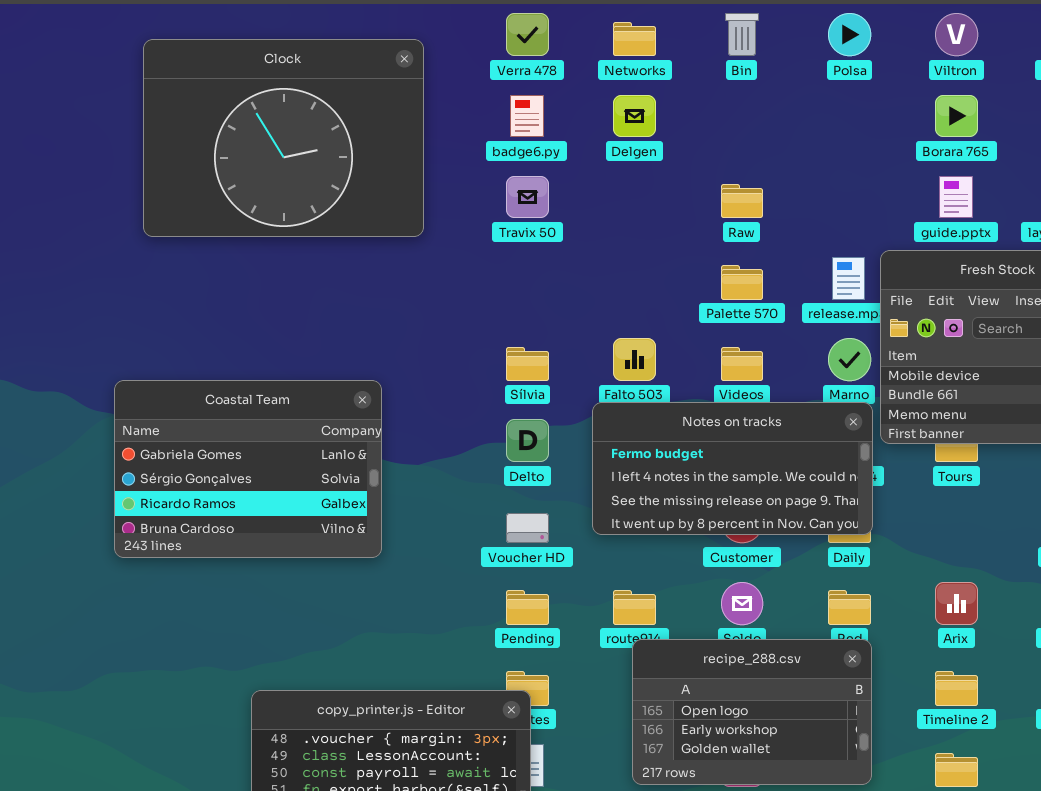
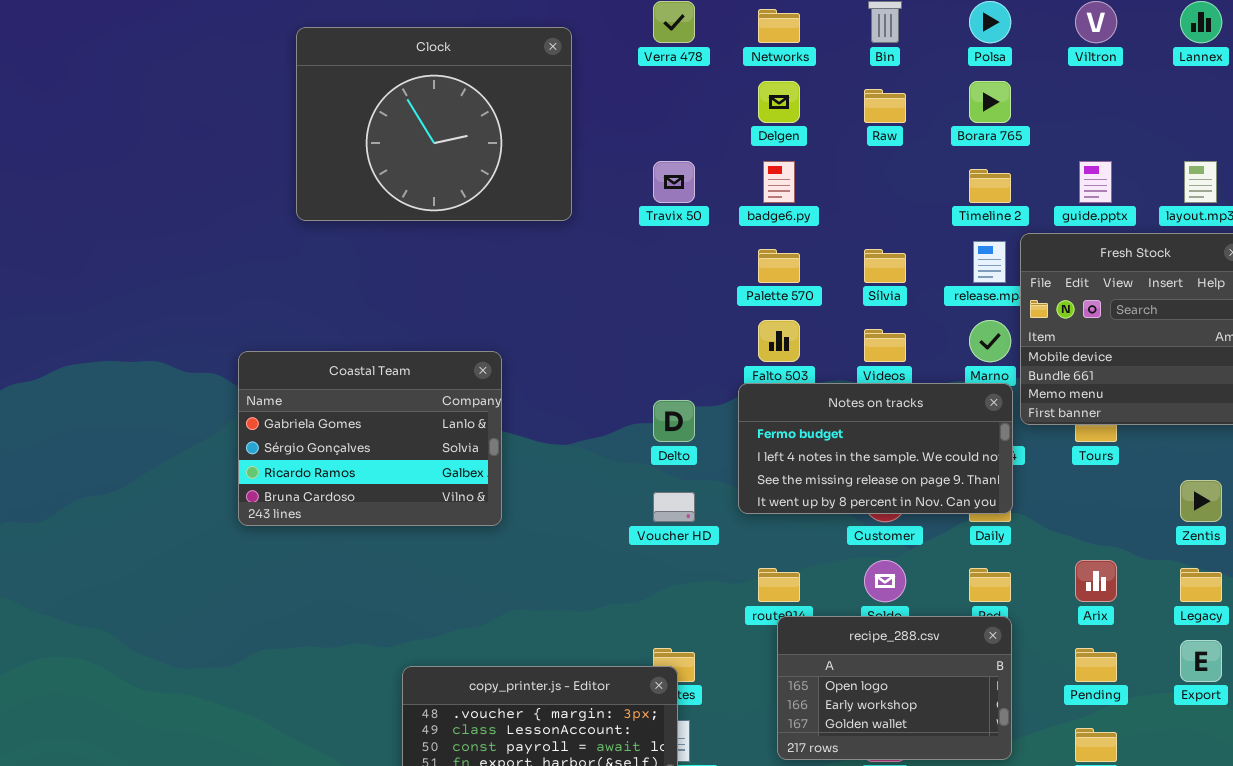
badge6.py: [510,95,544,137] -> [763,161,795,203], moved
Borara 765: [935,95,978,137] -> [969,81,1011,123], moved
Raw: [721,184,763,218] -> [864,89,906,123], moved
Palette 570: [721,265,763,300] -> [758,249,800,283], moved
Sílvia: [506,347,549,381] -> [864,249,906,283], moved
Coastal Team: [114,380,382,558] -> [238,351,502,526], moved
Pending: [506,590,549,625] -> [1075,648,1117,682], moved
Timeline 2: [935,671,978,706] -> [969,169,1011,203], moved

